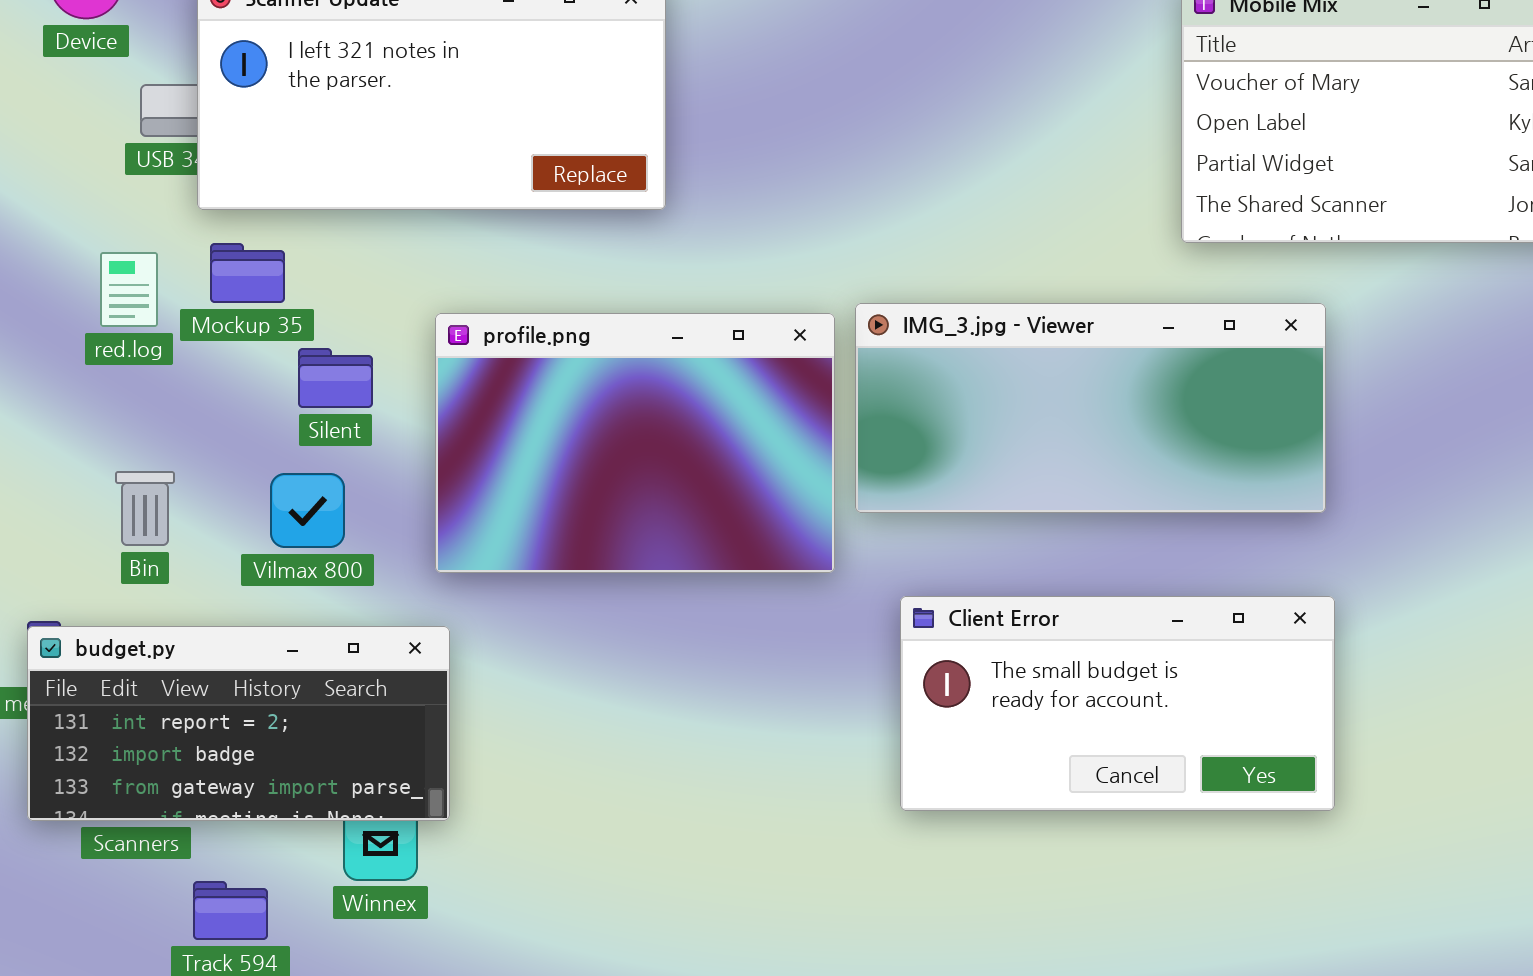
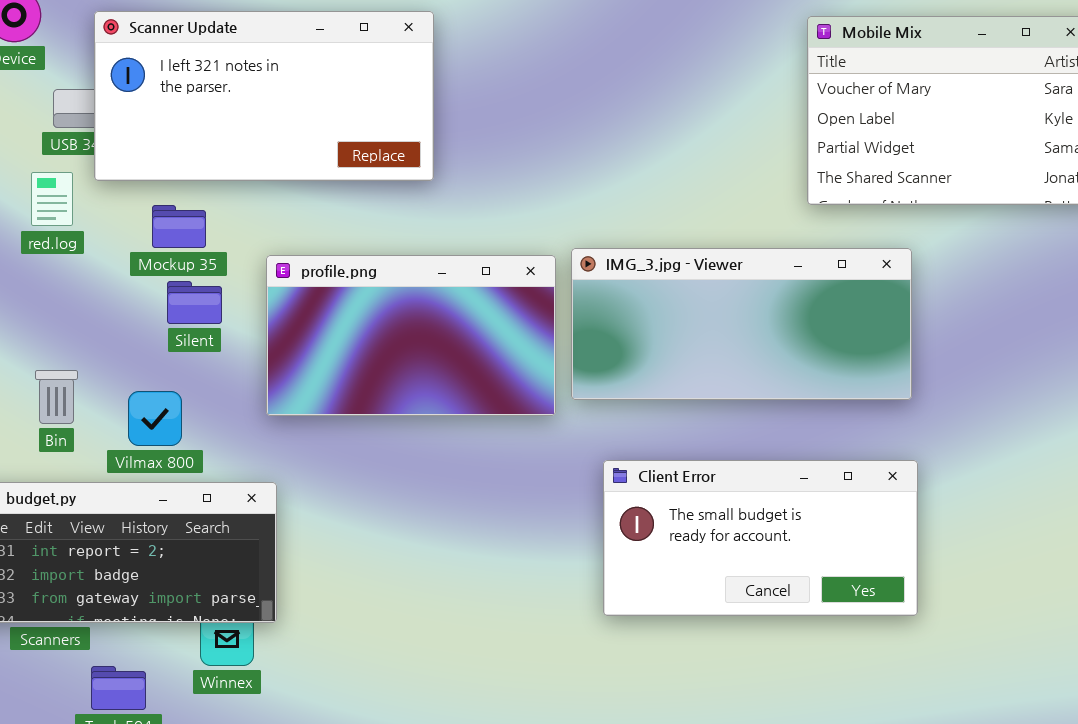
Mockup 35: [210,243,285,303] -> [152,205,206,248], moved
red.log: [100,252,158,327] -> [31,172,73,226], moved
profile.png: [435,313,835,573] -> [266,255,556,416], resized
Vilmax 800: [270,473,345,548] -> [128,391,182,446], moved

